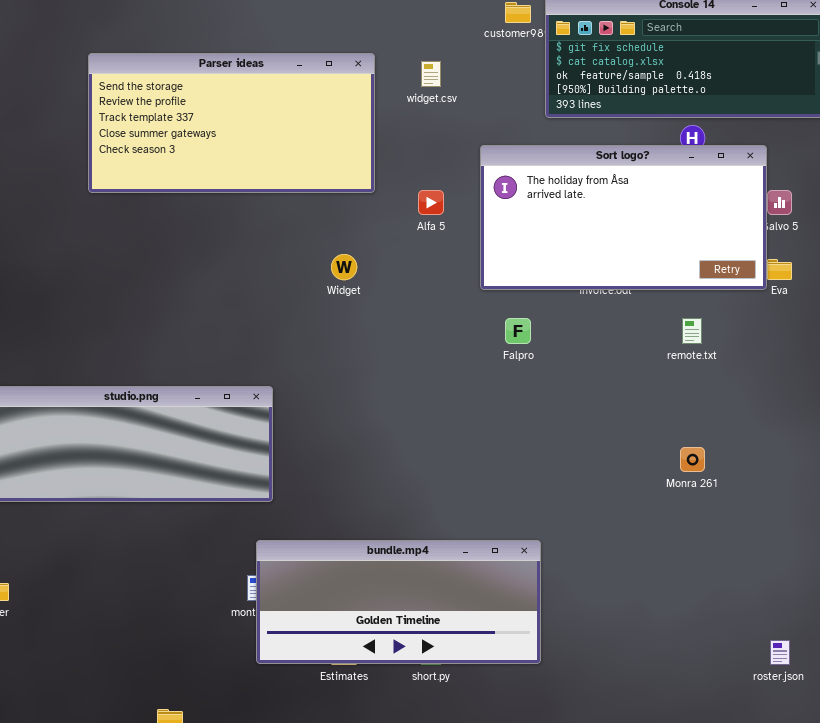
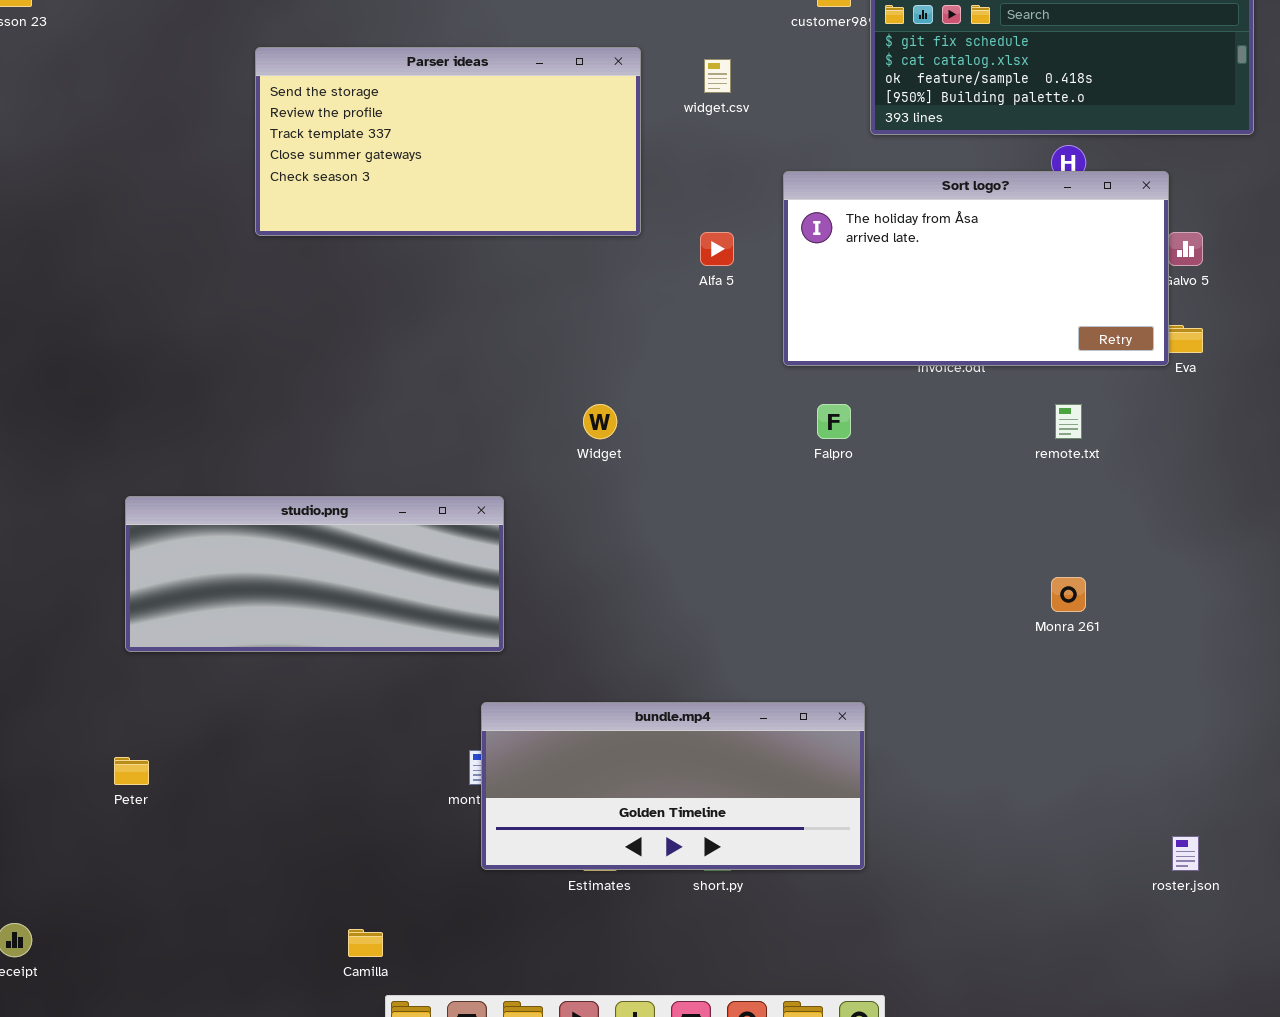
Widget: [331,254,357,280] -> [583,404,617,439], moved

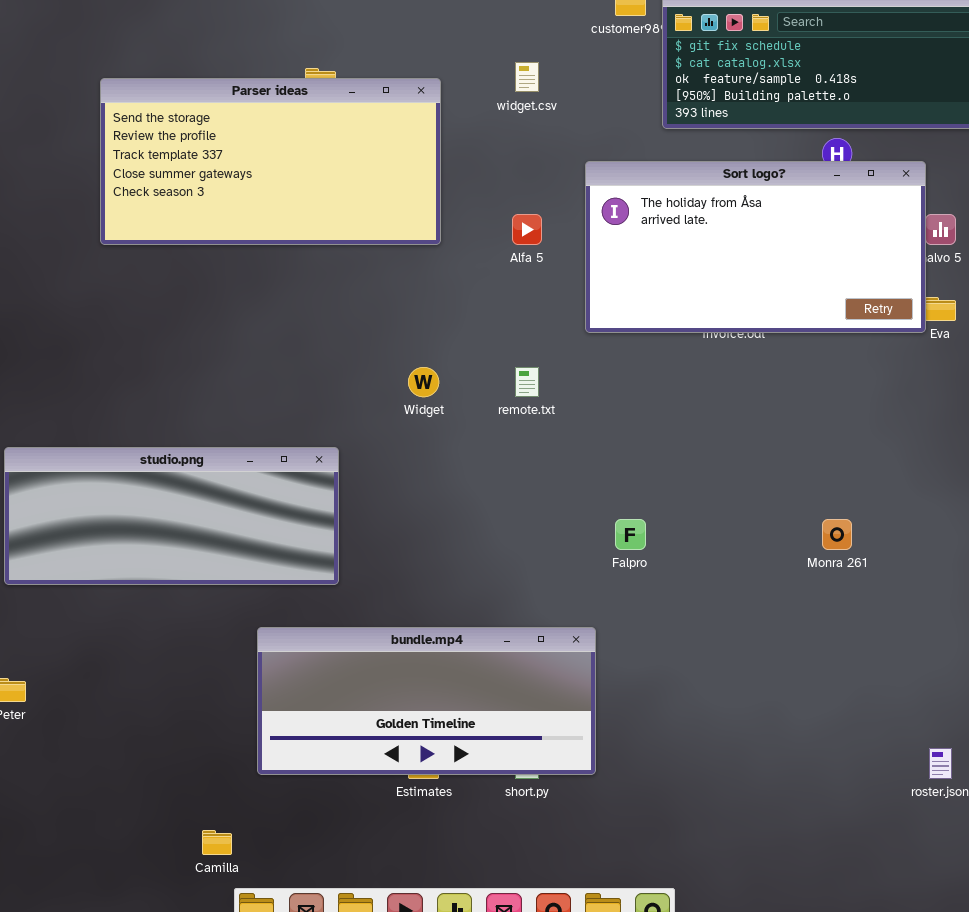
Parser ideas: [255,47,641,236] -> [100,78,441,245], moved
Falpro: [817,404,851,439] -> [615,519,646,550], moved
remote.txt: [1055,404,1082,439] -> [515,367,539,397], moved
bundle.mp4: [481,702,865,870] -> [257,627,596,775], moved

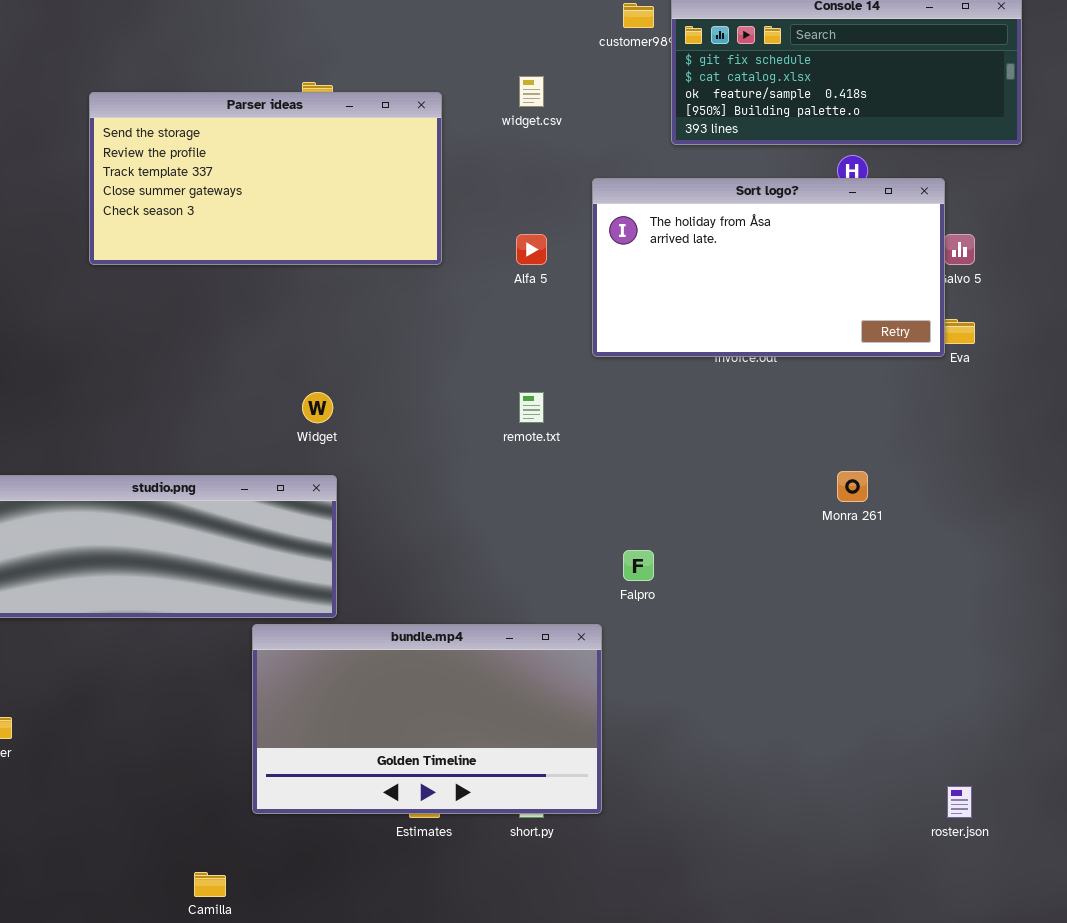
Widget: [408,367,439,397] -> [302,392,333,423], moved
Monra 261: [822,519,852,550] -> [837,471,868,502], moved
bundle.mp4: [257,627,596,775] -> [252,624,602,814], resized

